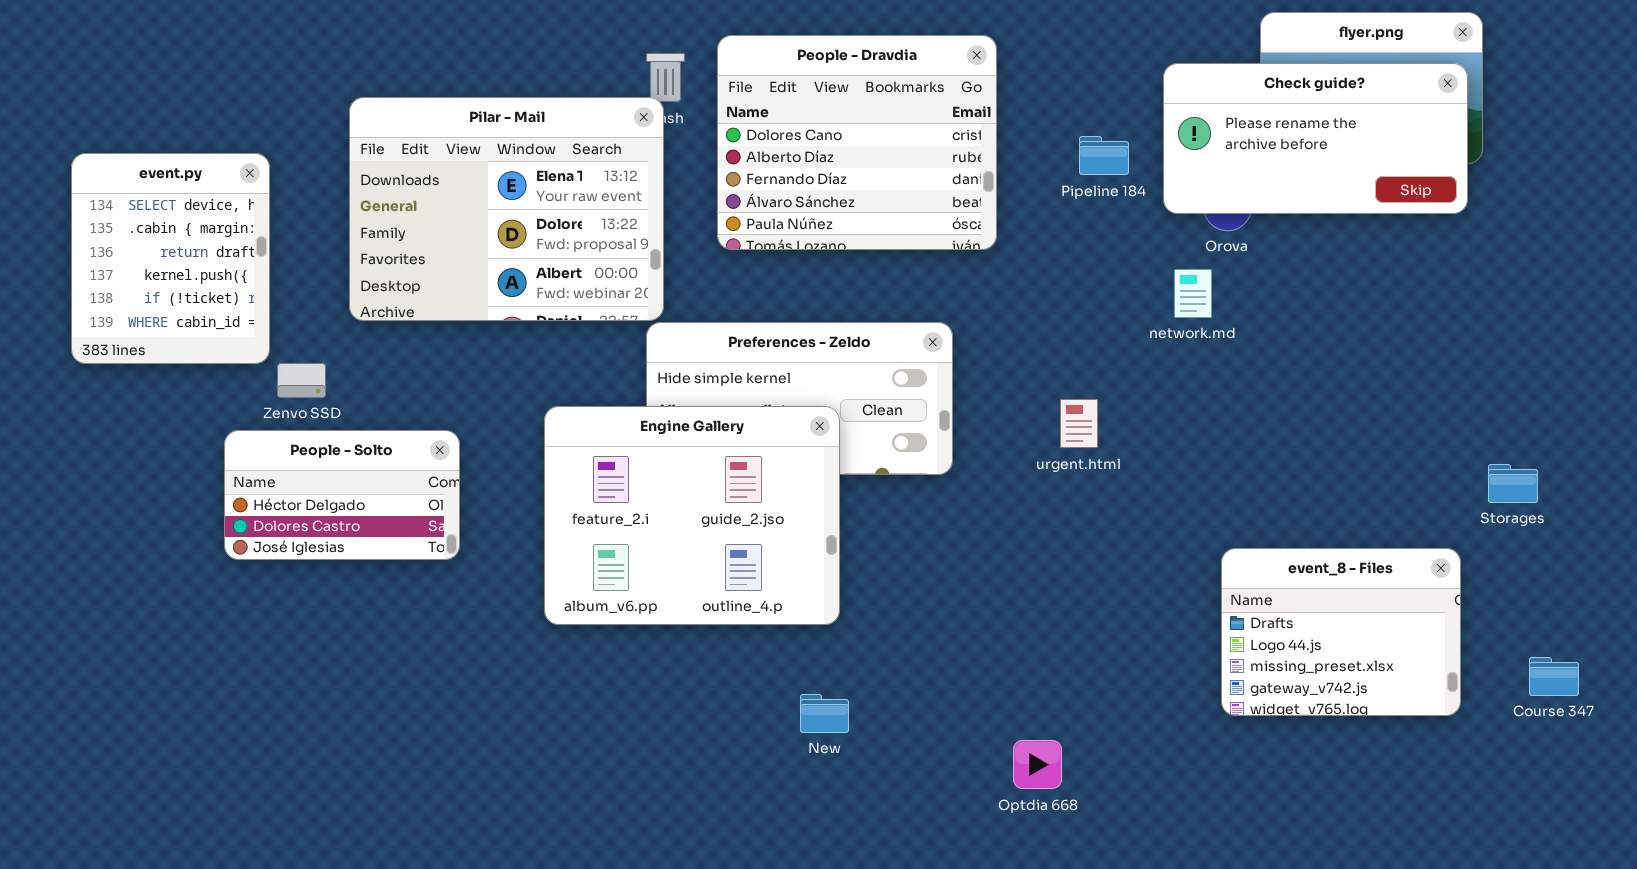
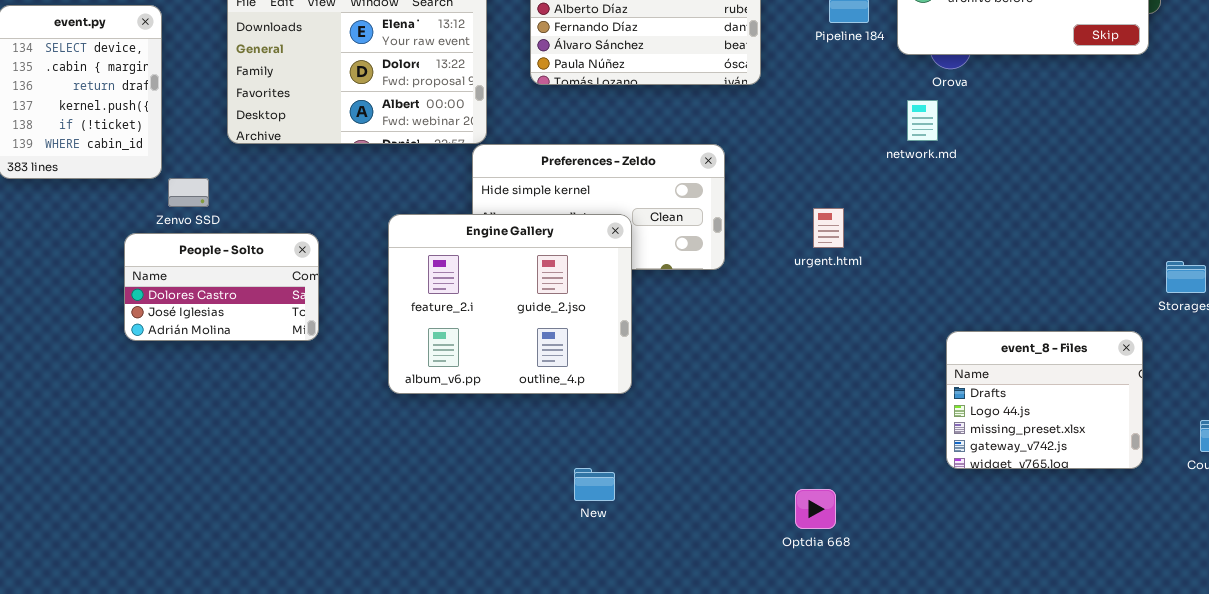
People - Solto: [224,430,460,560] -> [124,233,319,341], scrolled down 1 row
New: [800,694,849,733] -> [574,468,615,501], moved
Optdia 668: [1013,740,1062,789] -> [795,489,836,529], moved

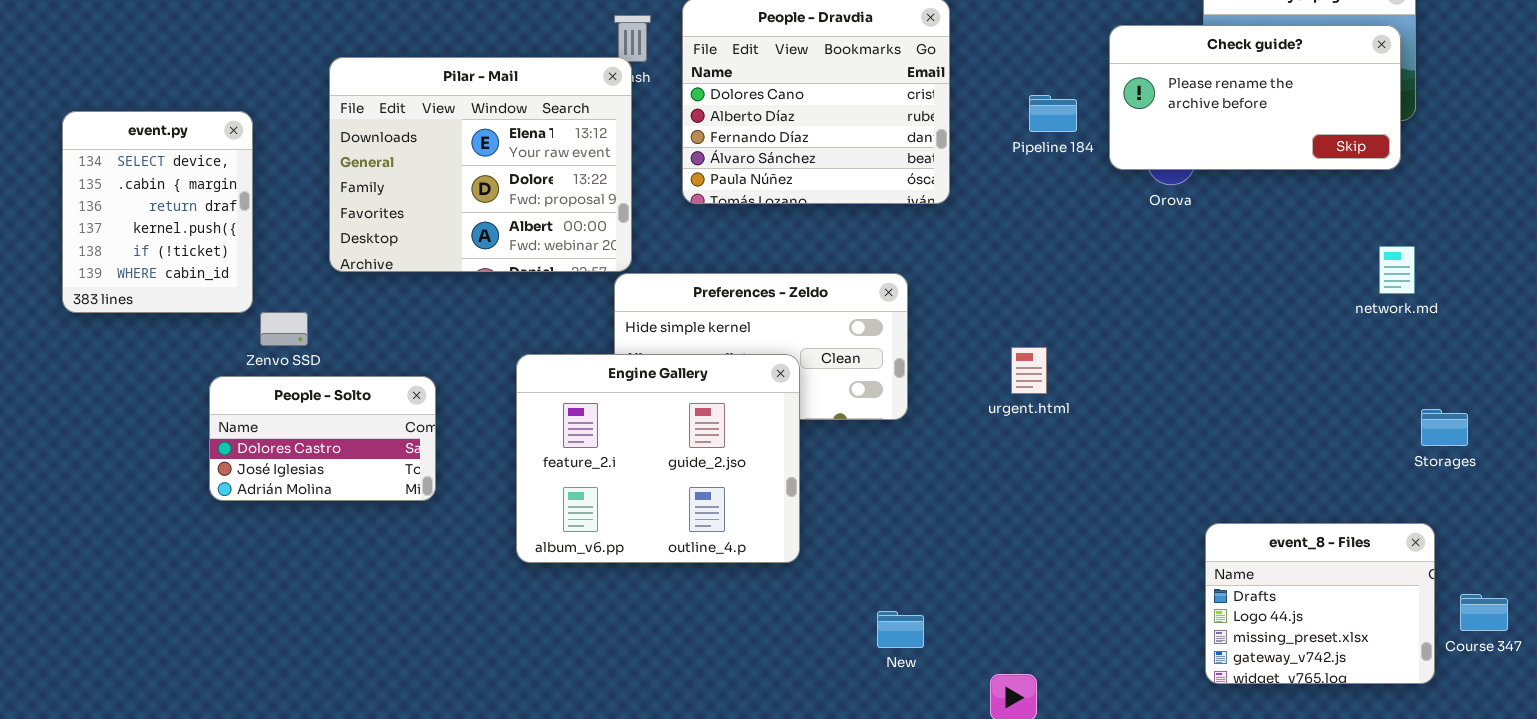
network.md: [907,100,938,141] -> [1379,246,1415,294], moved
event_8 - Files: [946,331,1143,469] -> [1205,523,1435,684], moved
New: [574,468,615,501] -> [877,611,924,648], moved

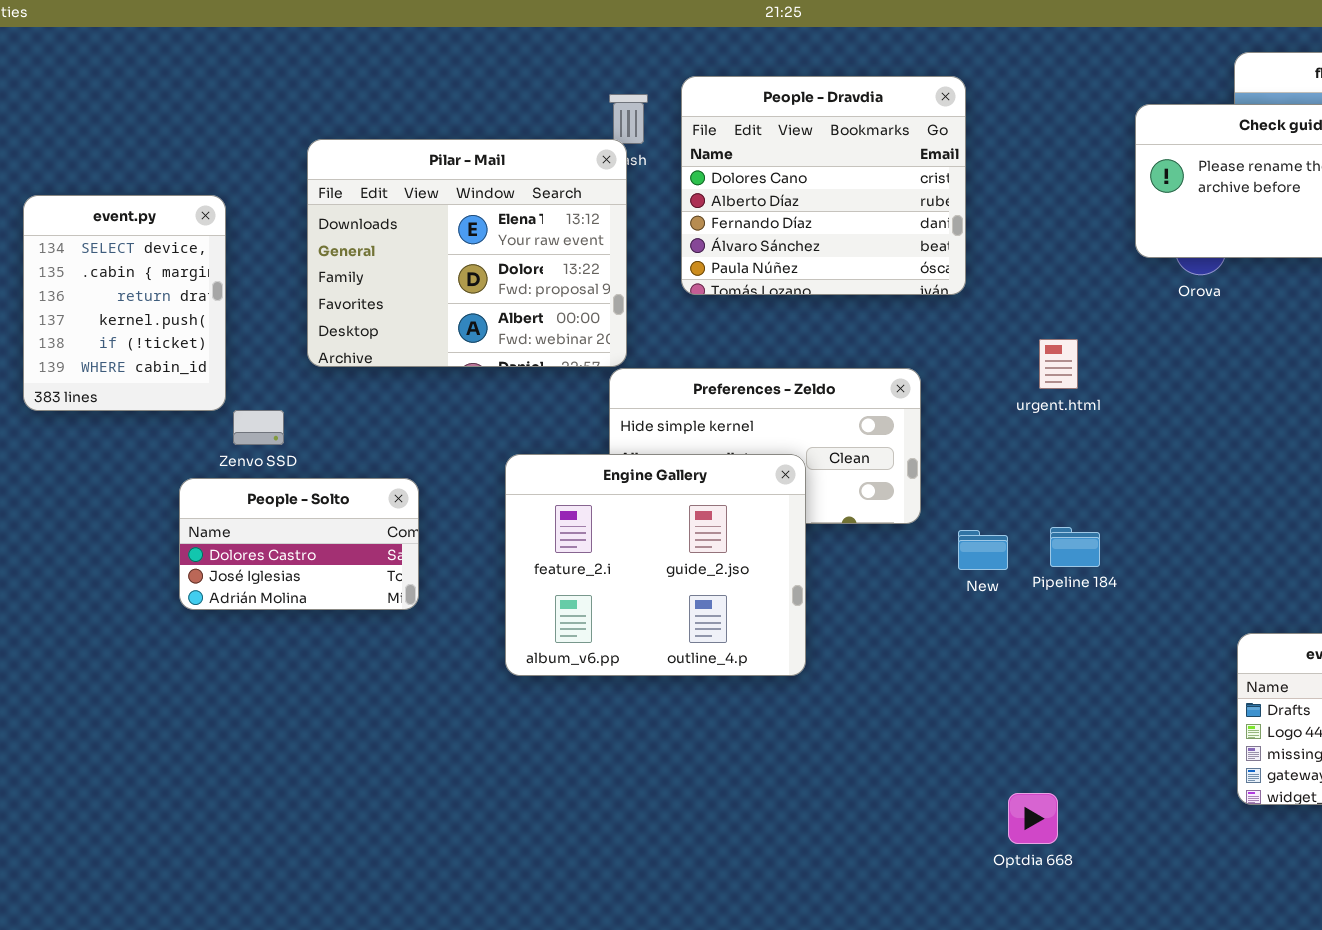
Pipeline 184: [1029,95,1077,132] -> [1050,527,1100,567], moved
urgent.html: [1011,347,1047,394] -> [1039,339,1078,389], moved
New: [877,611,924,648] -> [958,530,1008,570], moved

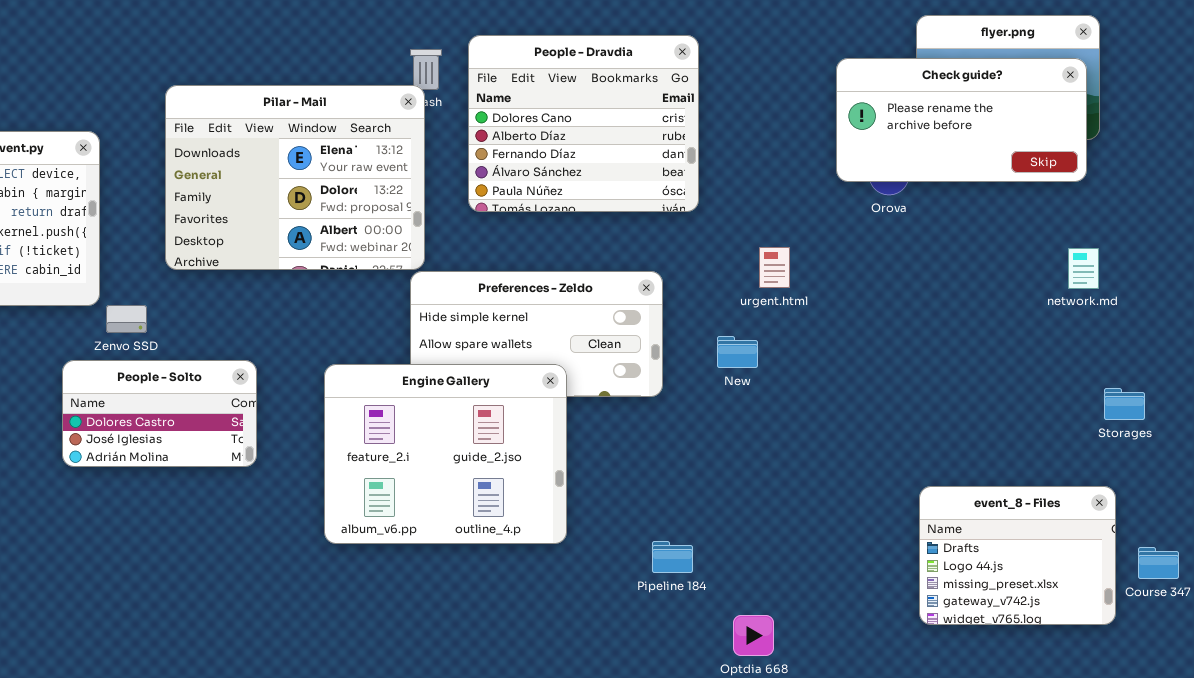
Engine Gallery: [505,454,806,676] -> [324,364,567,544], moved
Pipeline 184: [1050,527,1100,567] -> [652,541,693,573], moved
New: [958,530,1008,570] -> [717,336,758,368], moved

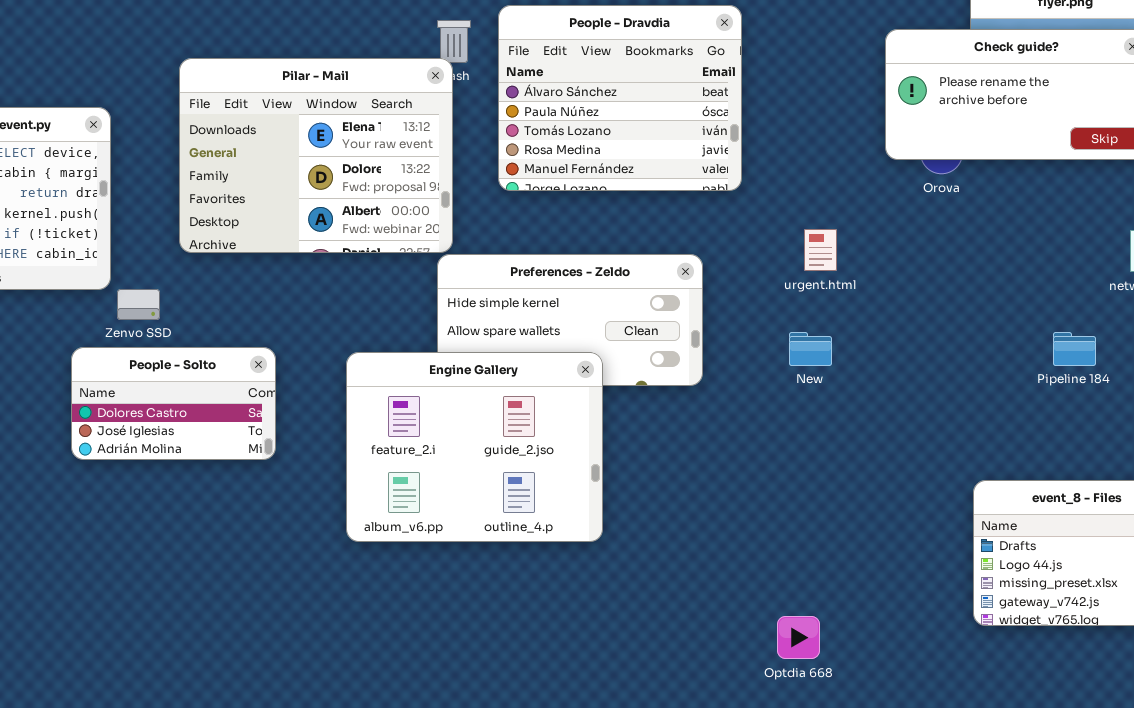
People - Dravdia: [468,35,699,212] -> [498,5,742,191], scrolled down 3 rows
New: [717,336,758,368] -> [789,332,832,366], moved
Pipeline 184: [652,541,693,573] -> [1053,332,1096,366], moved

